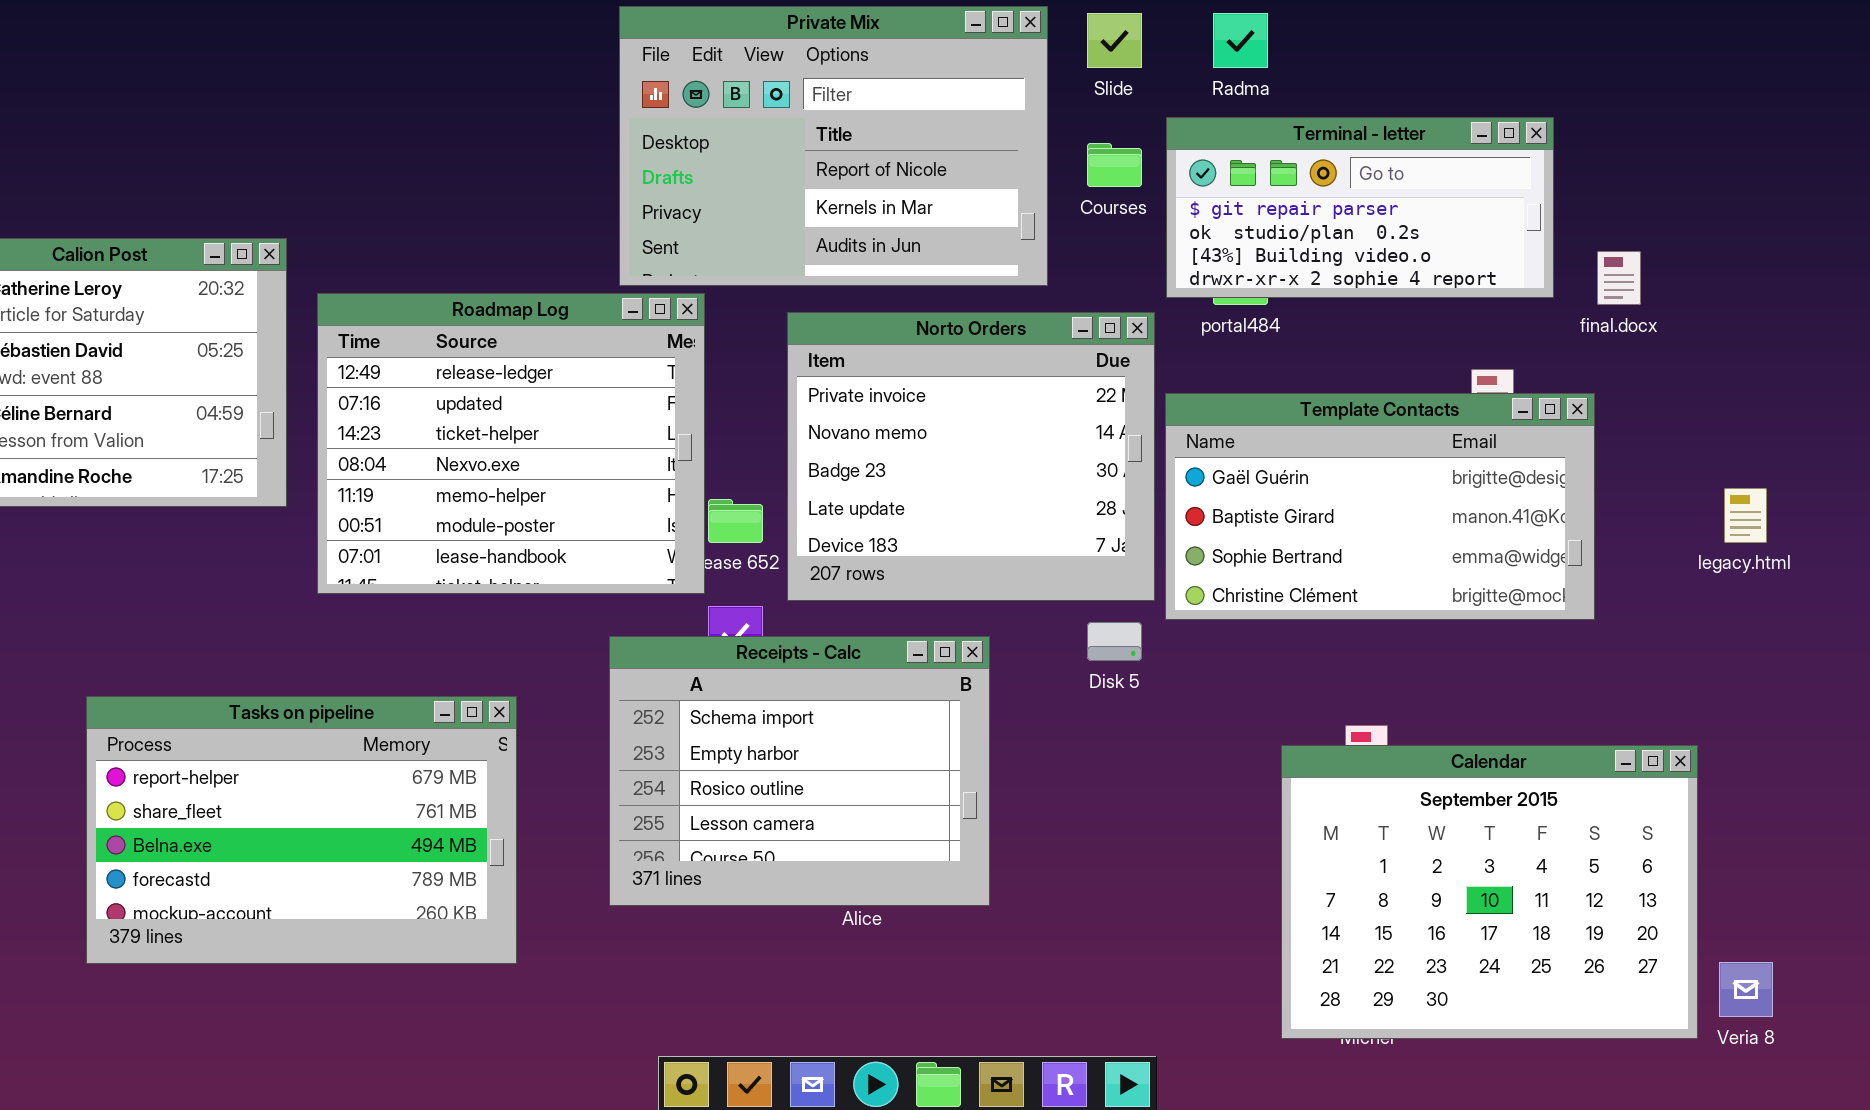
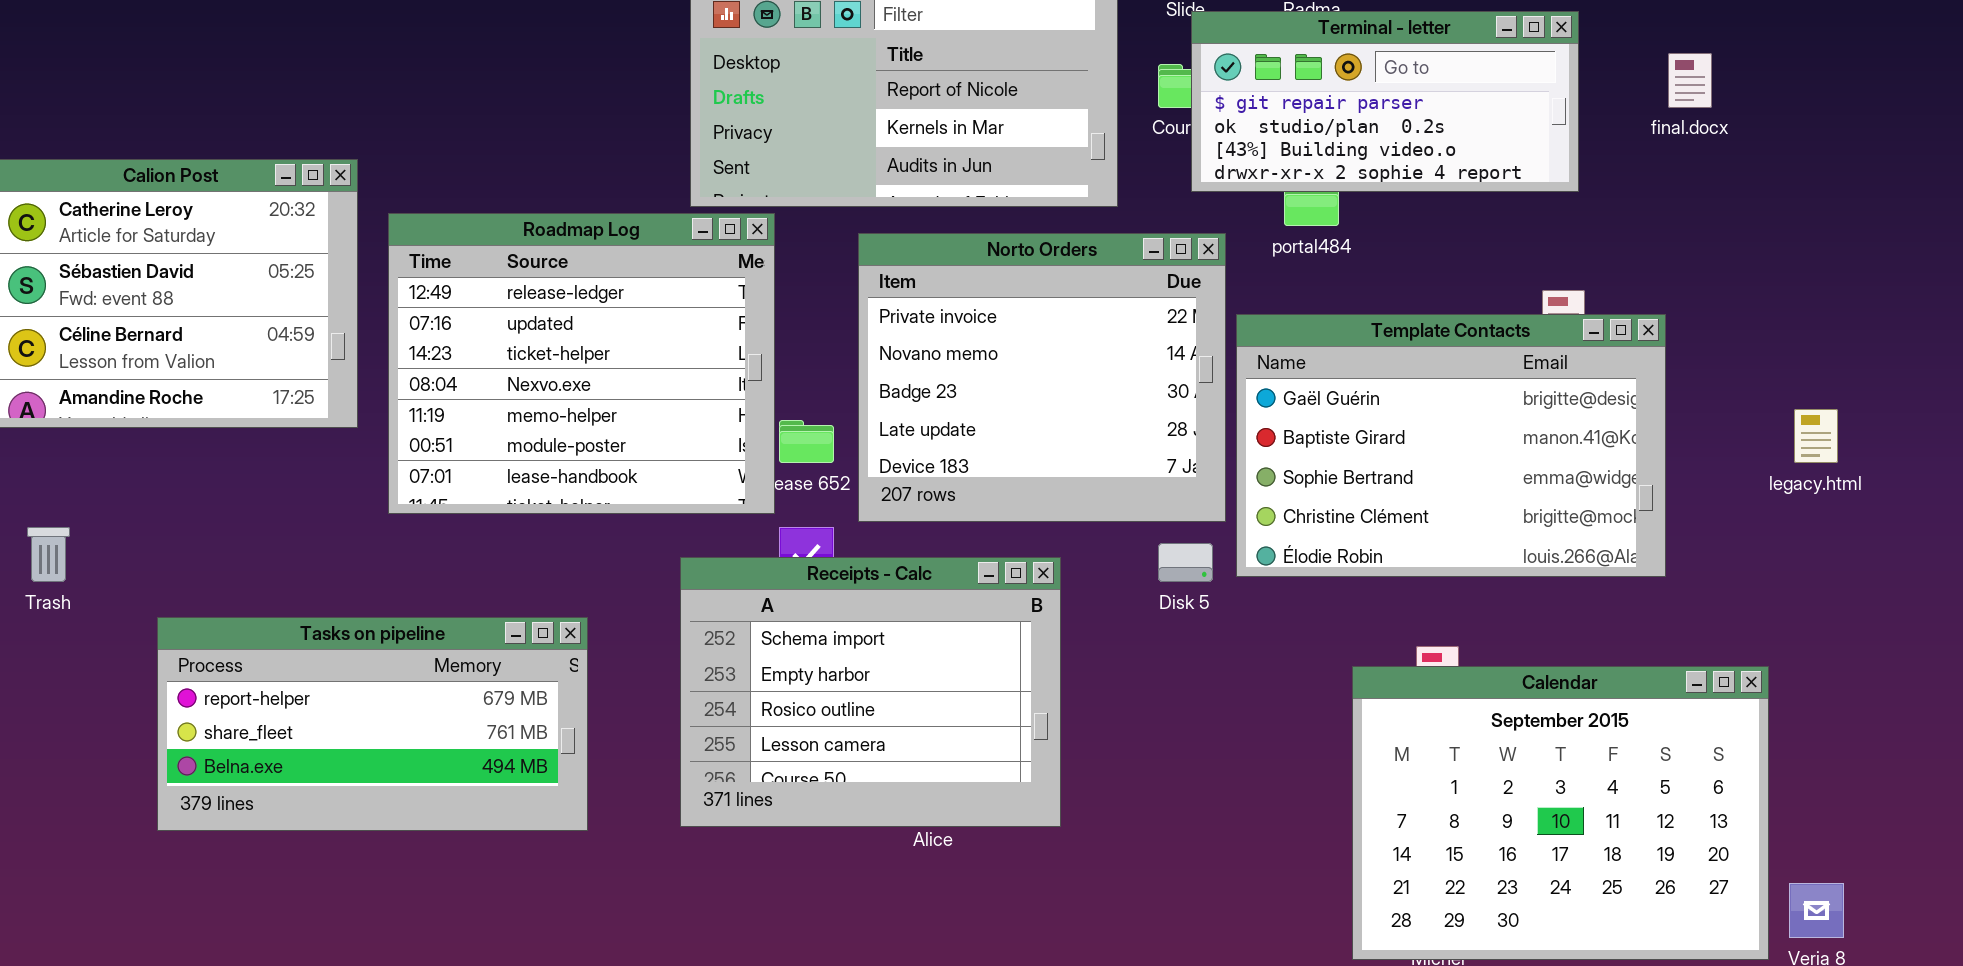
Terminal - letter: [1166,117,1554,298] -> [1191,11,1579,192], moved
final.docx: [1597,251,1641,305] -> [1668,53,1712,108], moved
Template Contacts: [1165,393,1595,620] -> [1236,314,1666,577], resized
Tasks on pipeline: [86,696,517,964] -> [157,617,588,831], resized

